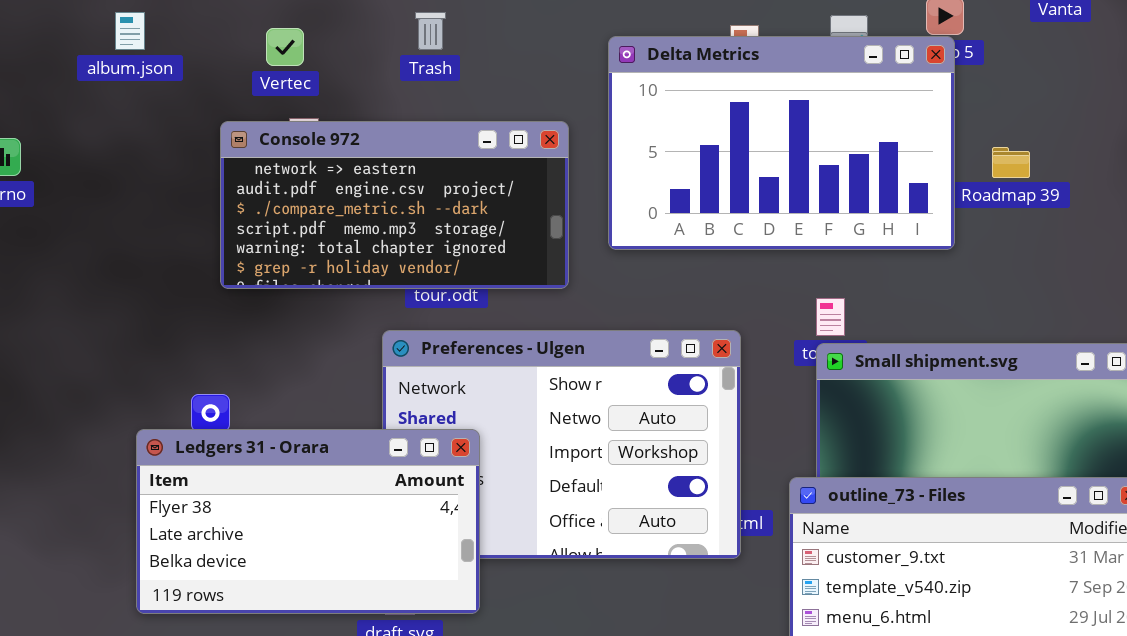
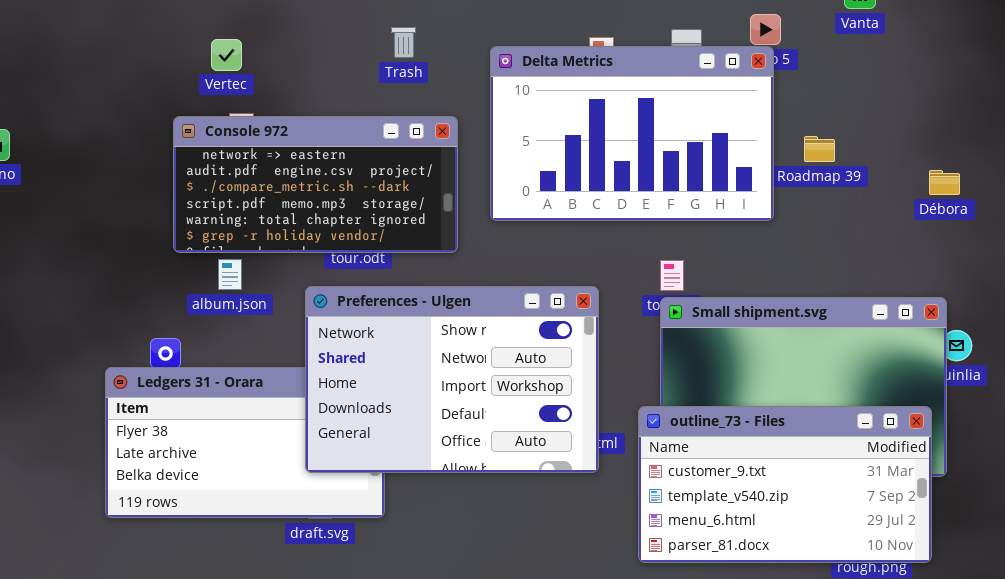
album.json: [115,12,145,50] -> [218,259,242,290], moved
Trash: [415,12,446,50] -> [391,27,416,58], moved
Preferences - Ulgen: [382,330,741,559] -> [305,286,599,473], raised

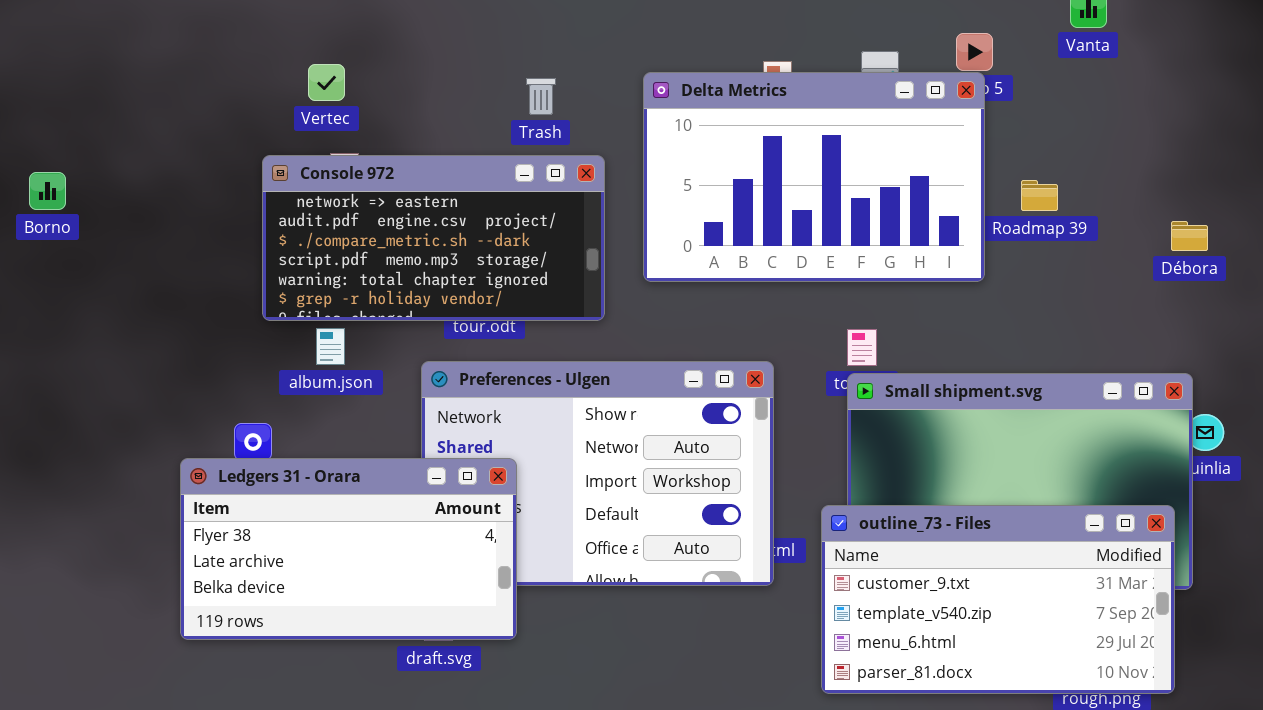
Trash: [391,27,416,58] -> [526,78,556,115], moved
Ledgers 31 - Orara: [105,367,385,518] -> [180,458,517,640], raised

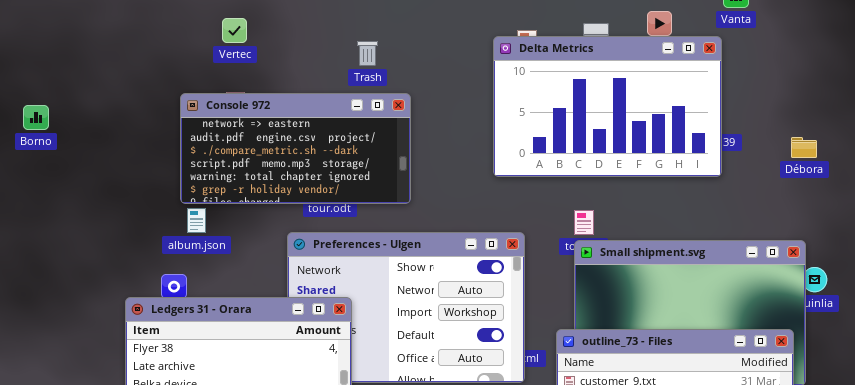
Vertec: [308,64,345,101] -> [222,18,247,43], moved
Delta Metrics: [643,72,985,282] -> [493,36,722,177], moved
album.json: [316,328,345,365] -> [187,208,206,233], moved

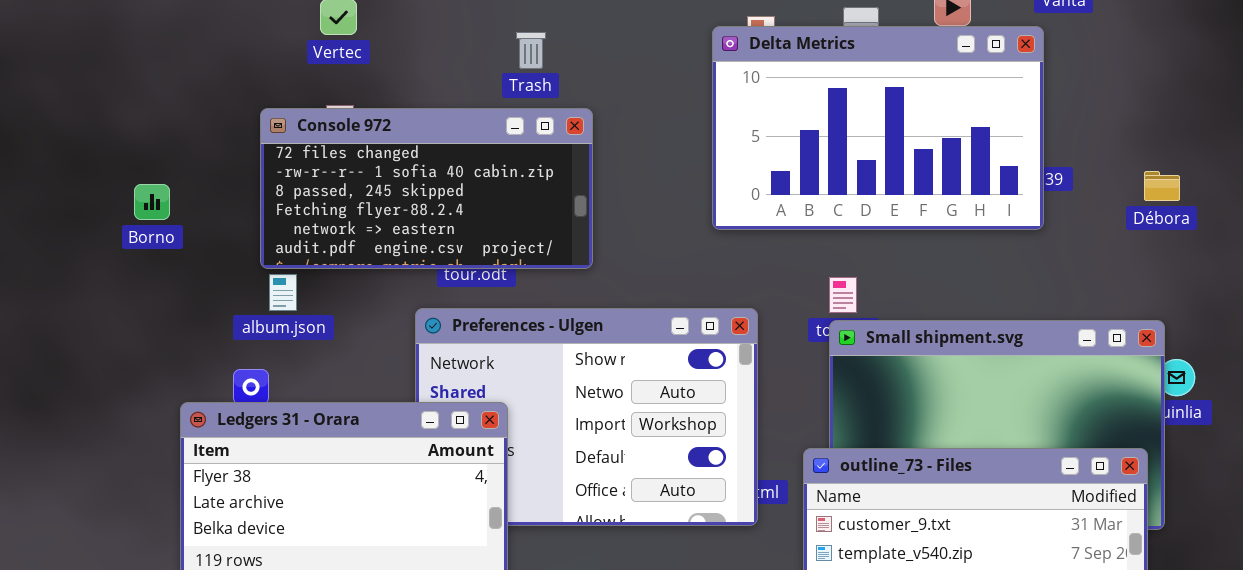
Console 972: [180,93,411,204] -> [260,108,593,269], scrolled up 4 rows
Borno: [23,105,49,130] -> [134,184,170,220], moved

